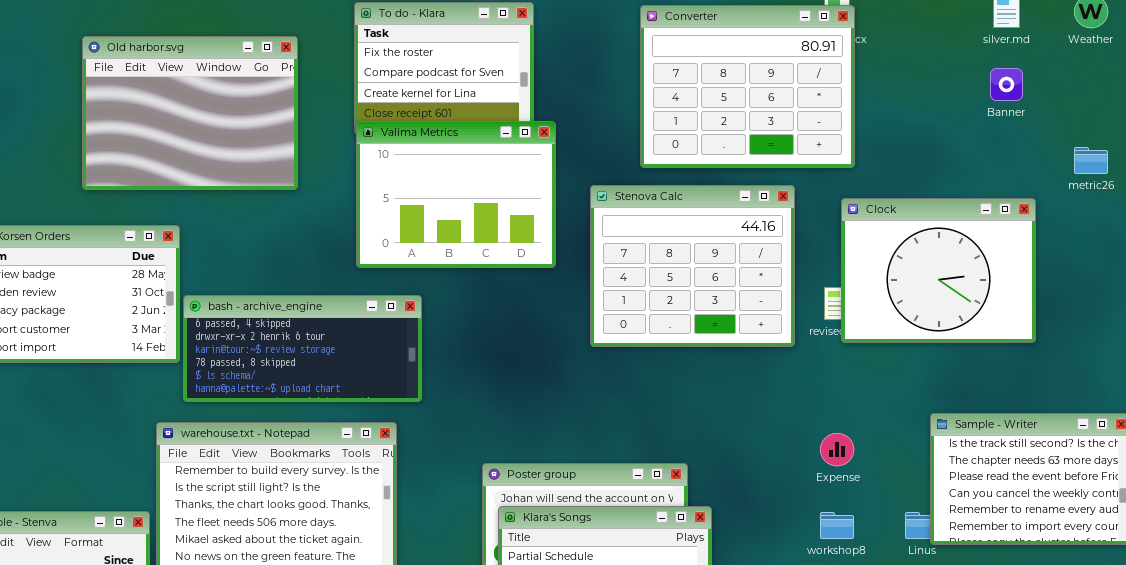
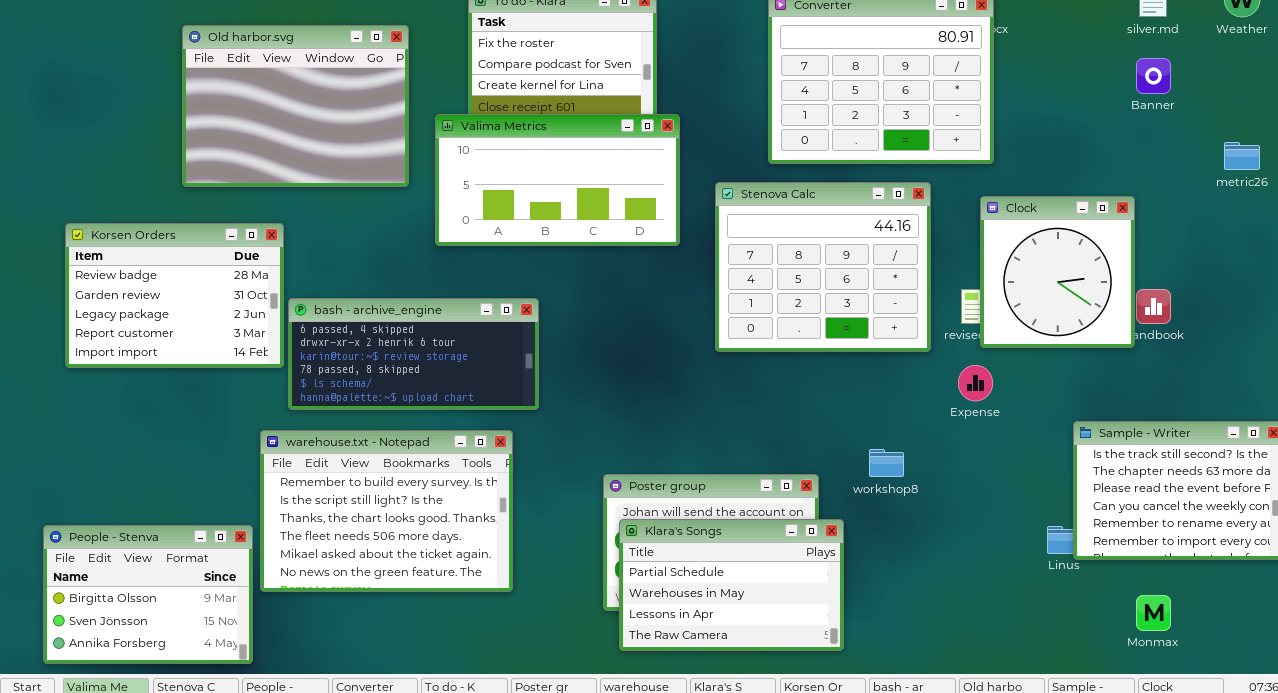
Valima Metrics: [356,121,556,268] -> [435,114,680,246], resized
Clock: [841,198,1036,343] -> [980,196,1135,348], resized
Expense: [820,433,854,466] -> [958,365,993,401], moved
workshop8: [820,512,854,539] -> [869,449,904,477], moved

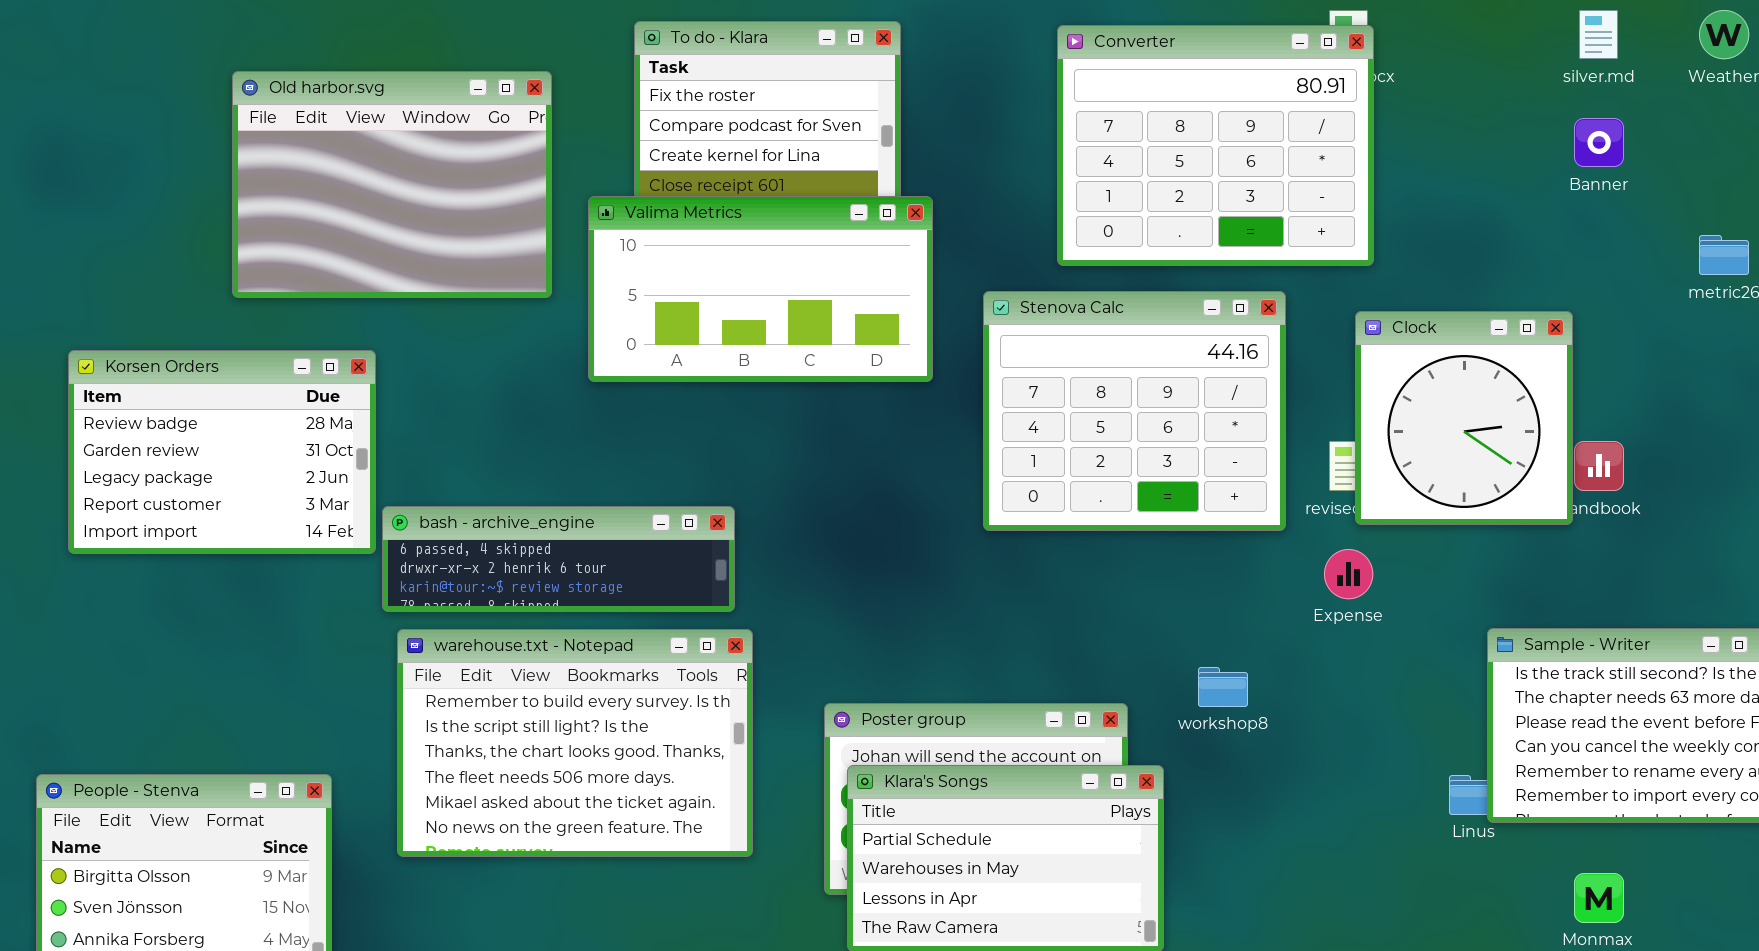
bash - archive_engine: [288,298,539,410] -> [382,506,735,612], resized
warehouse.txt - Notepad: [260,430,513,592] -> [397,629,753,857], moved

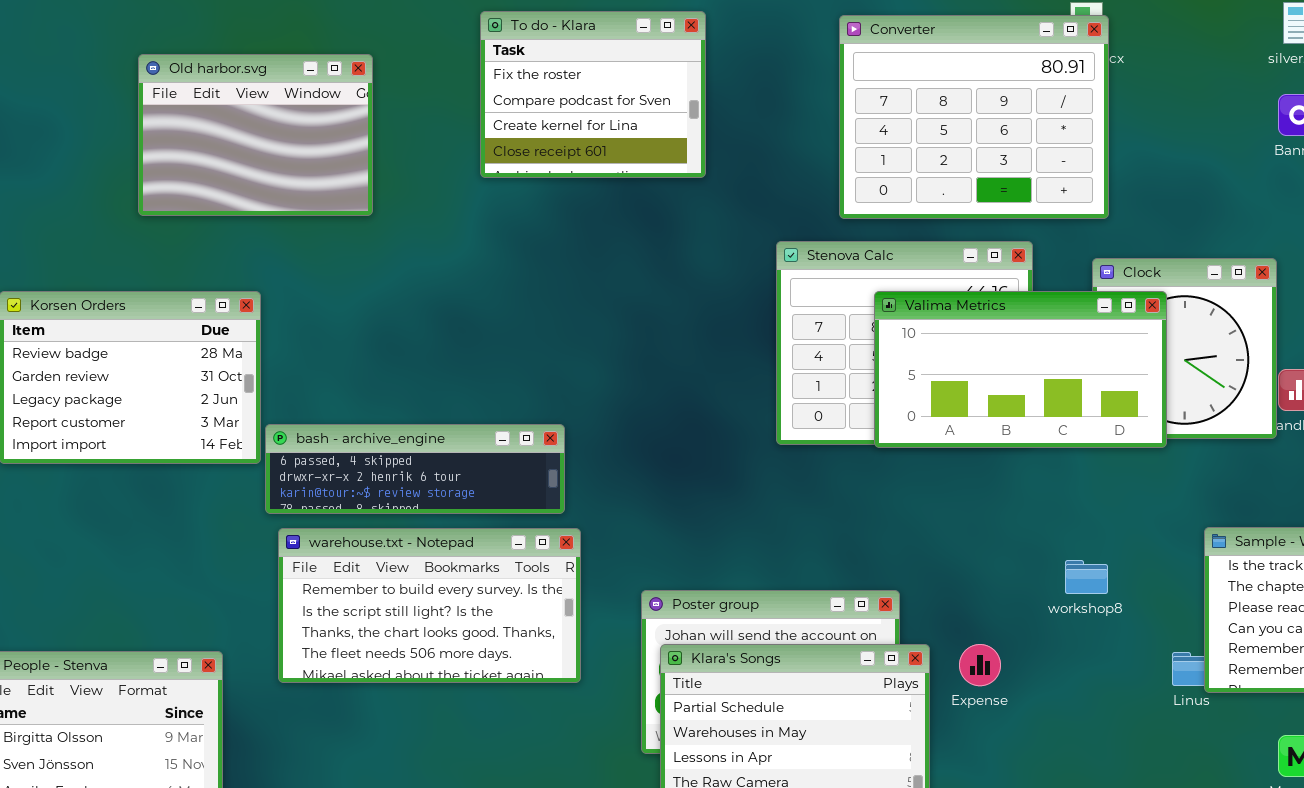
Old harbor.svg: [232,71,552,298] -> [138,54,373,216], resized
Valima Metrics: [588,196,933,382] -> [874,291,1167,448], moved
Expense: [1324,549,1373,599] -> [959,644,1001,686], moved
warehouse.txt - Notepad: [397,629,753,857] -> [278,528,581,683], resized
workshop8: [1198,667,1248,707] -> [1065,560,1108,594], moved

